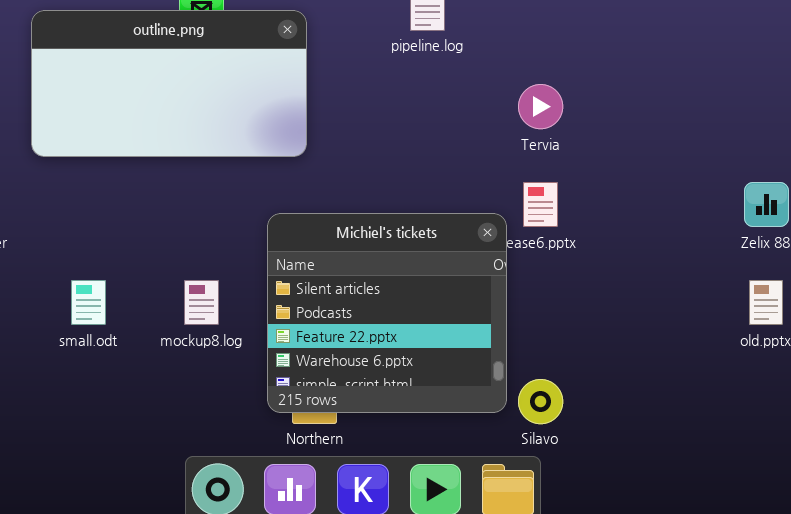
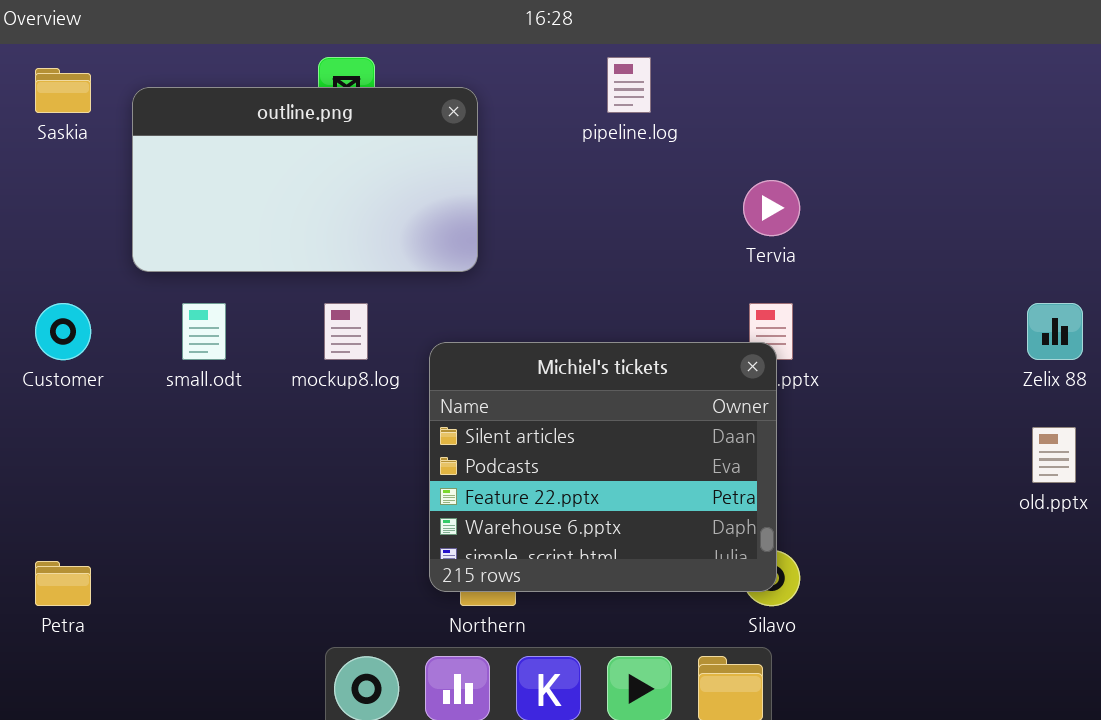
Michiel's tickets: [267,213,507,413] -> [429,342,777,592], resized
small.odt: [71,280,106,325] -> [182,303,226,360], moved
mockup8.log: [184,280,219,325] -> [324,303,368,360], moved

